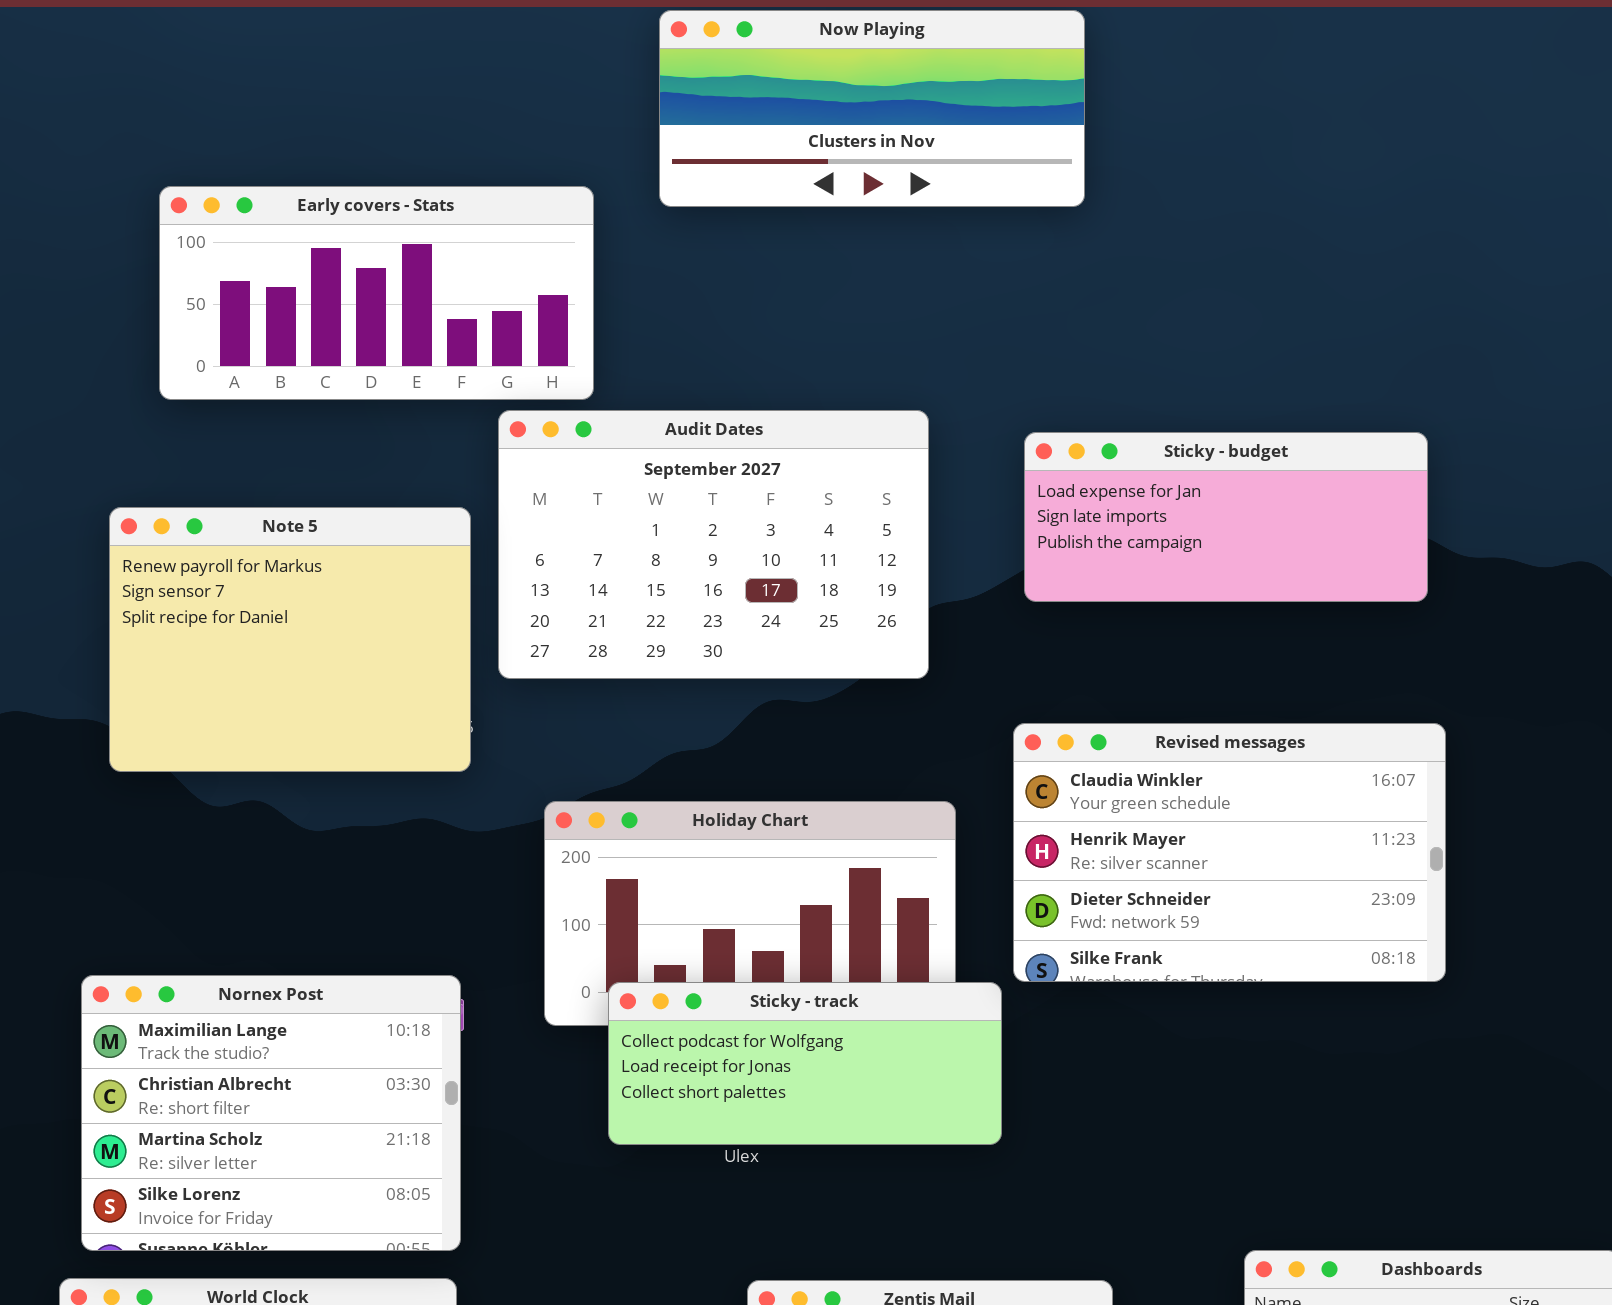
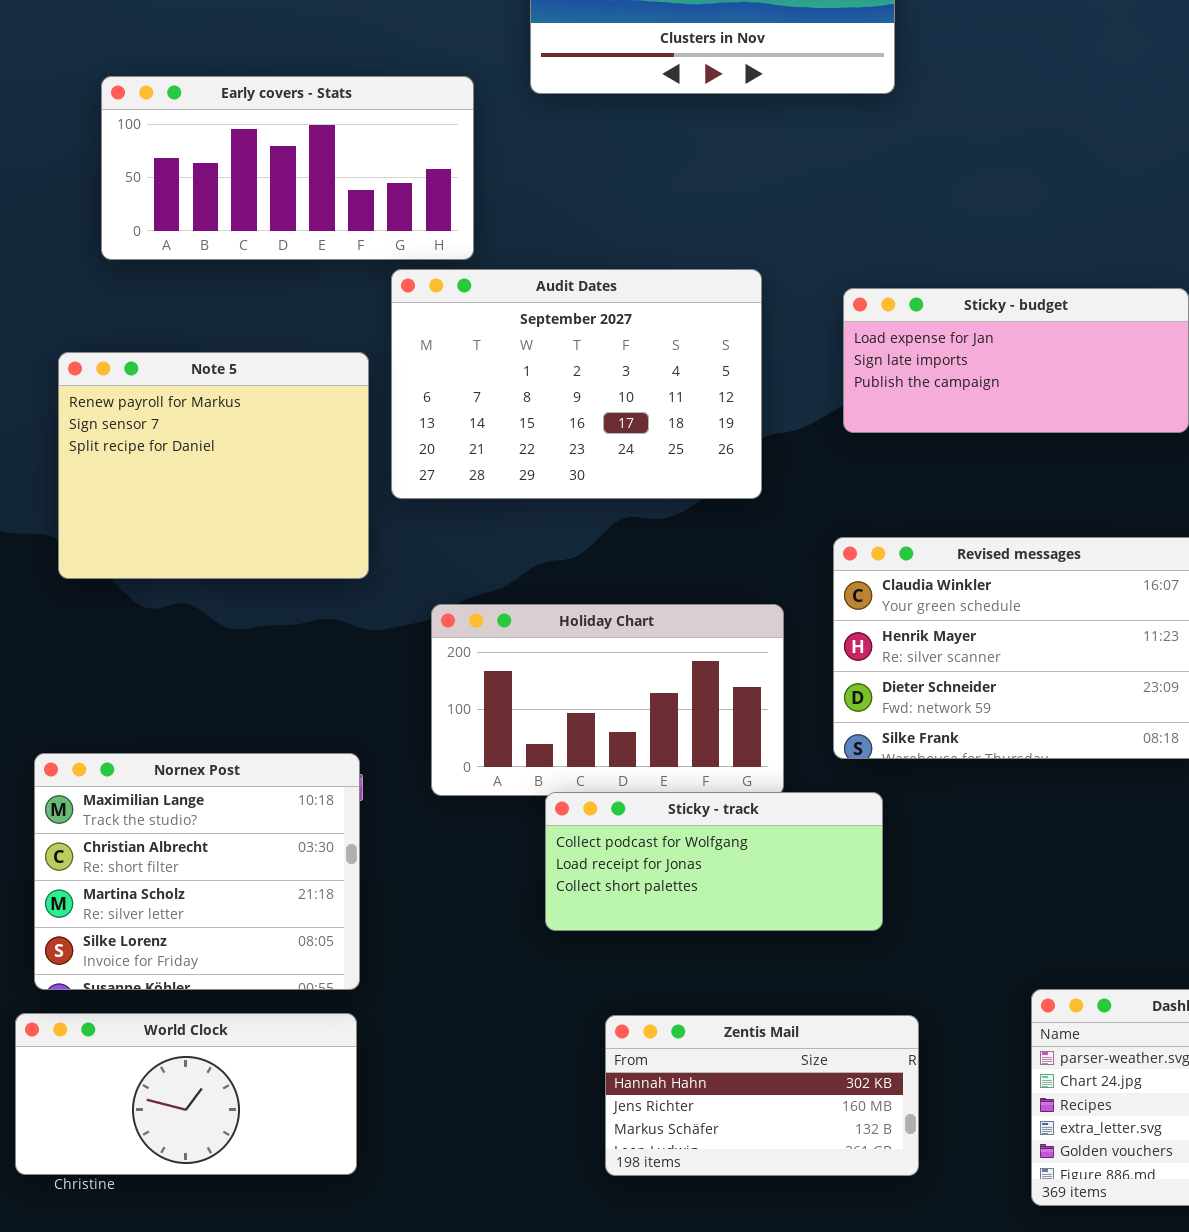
Sticky - track: [608,982,1002,1145] -> [545,792,883,931], moved

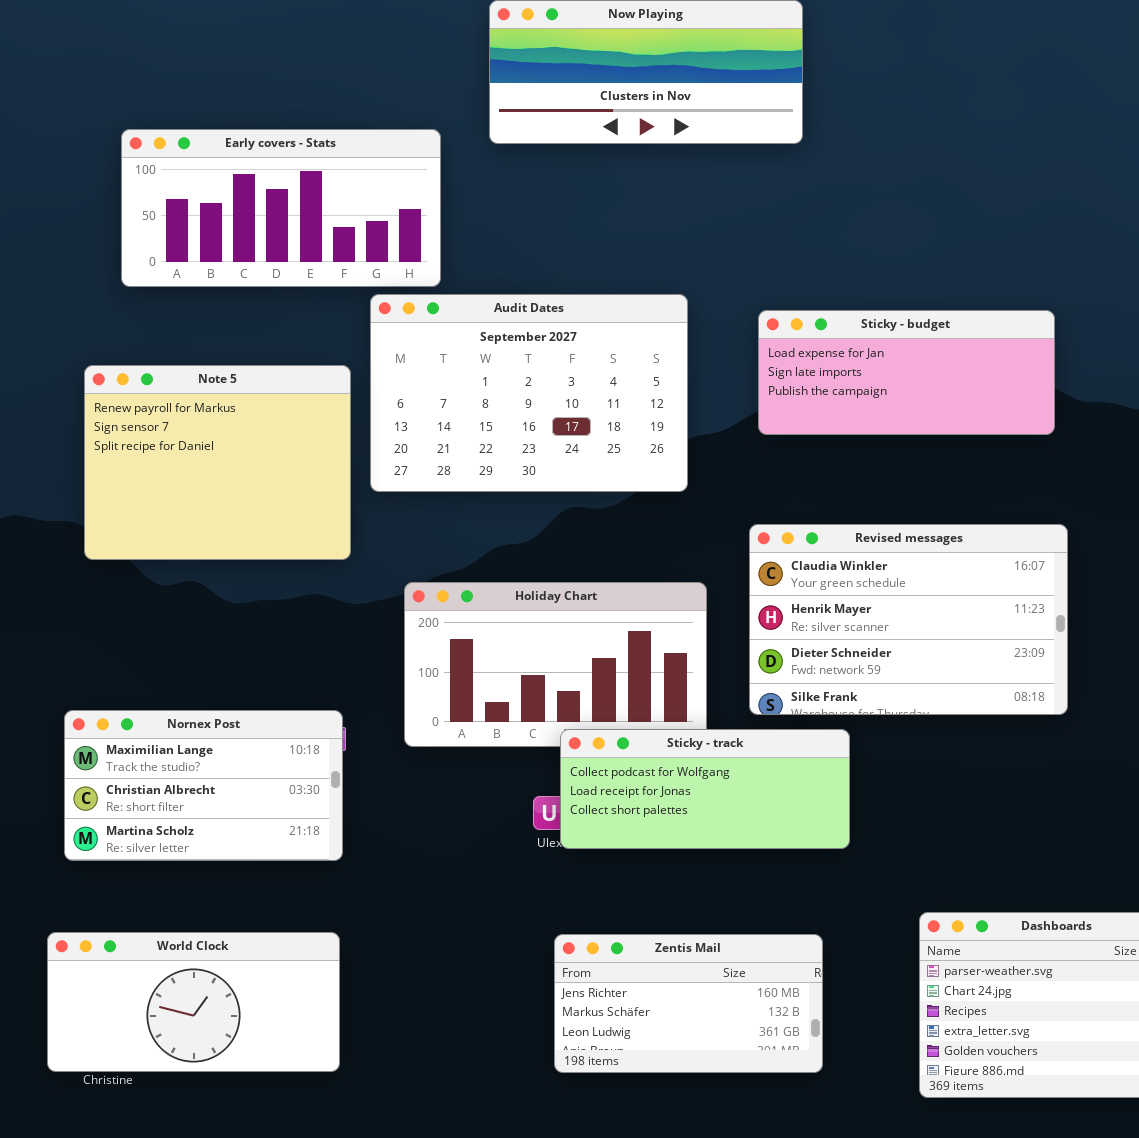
Nornex Post: [34,753,360,990] -> [64,710,343,861], resized
Sticky - track: [545,792,883,931] -> [560,729,850,849], moved
Zentis Mail: [605,1015,919,1176] -> [554,934,823,1073], scrolled down 1 row

